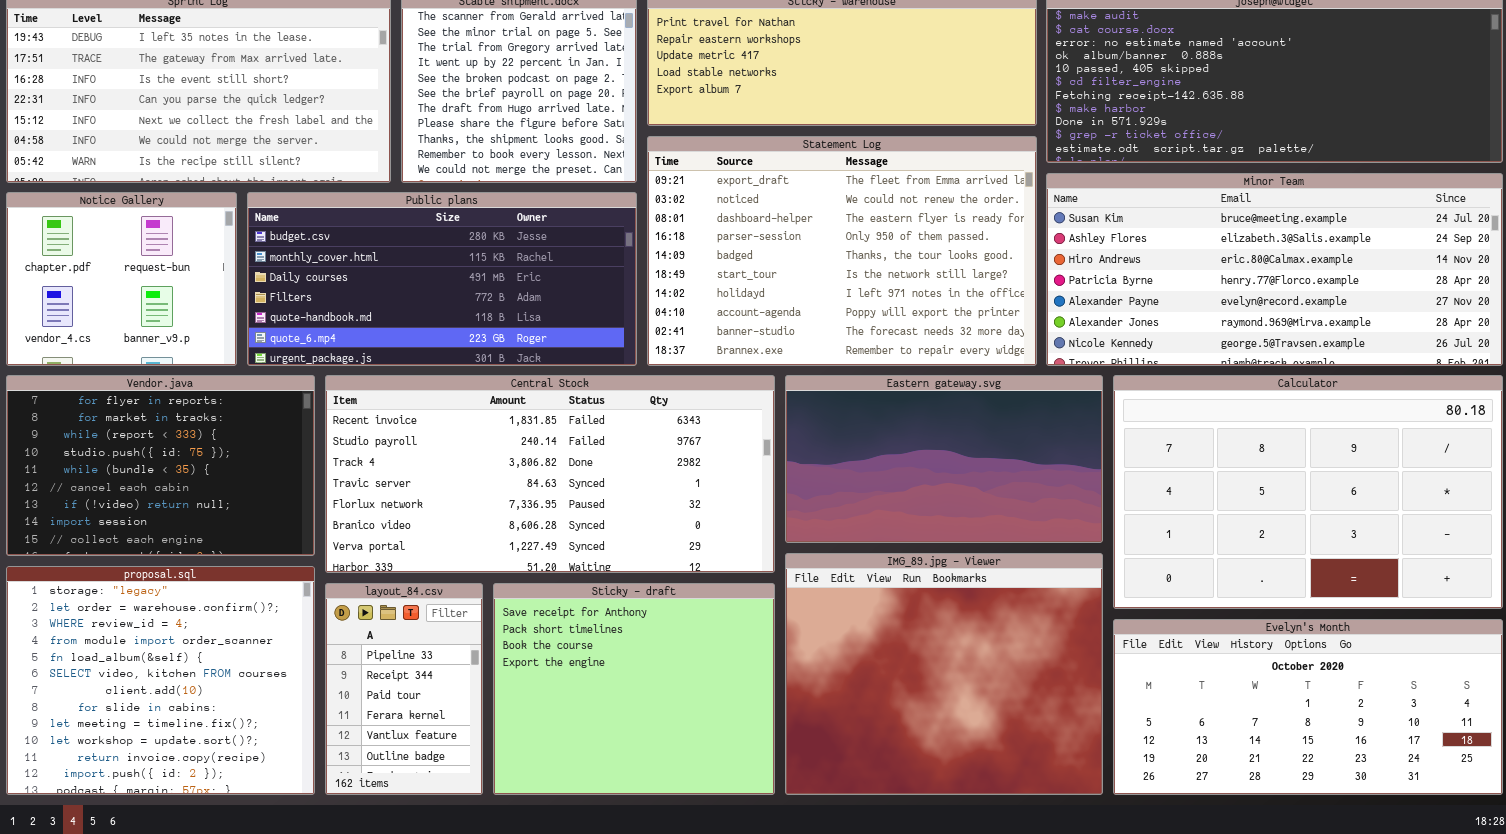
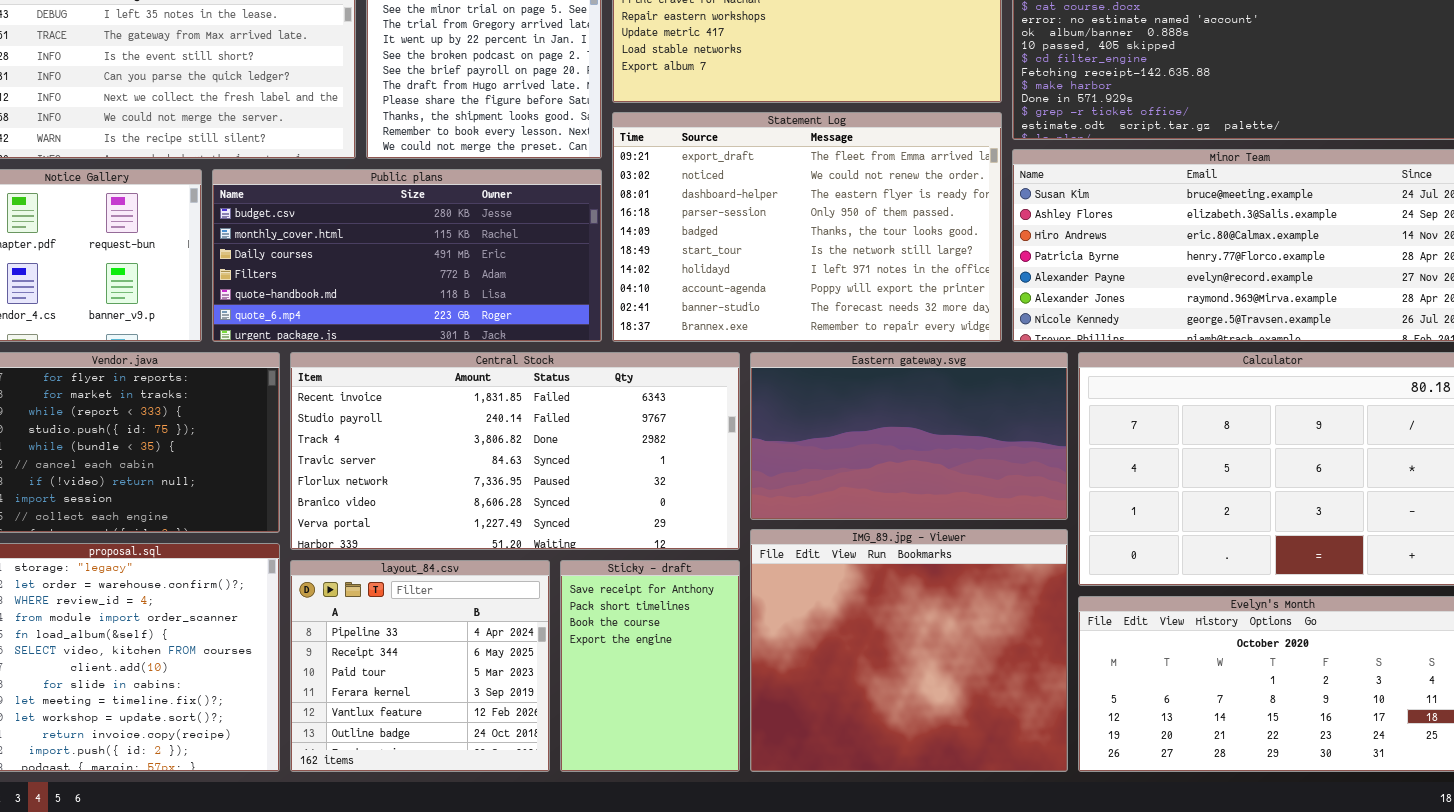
layout_84.csv: [325,583,483,795] -> [290,560,550,772], resized
Sticky - draft: [493,583,775,795] -> [560,560,740,772], resized

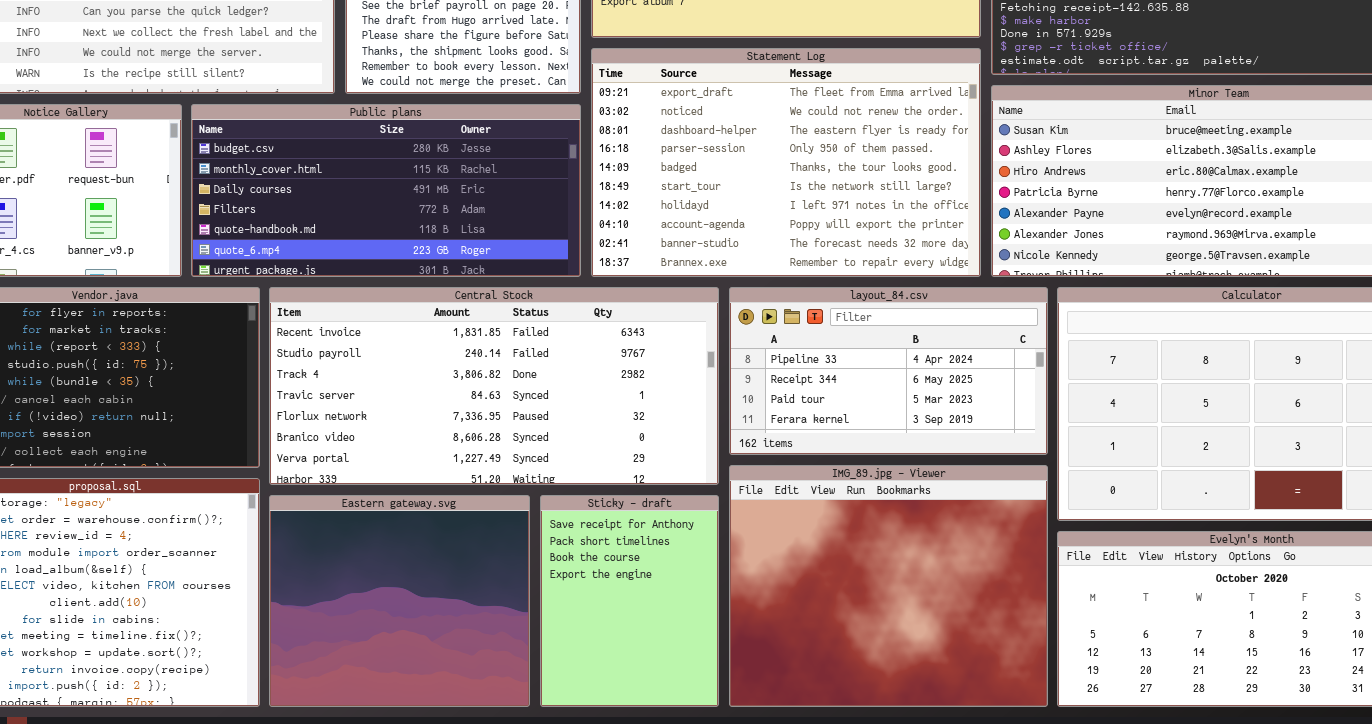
Eastern gateway.svg: [750,352,1068,520] -> [269,495,530,707], moved, resized
layout_84.csv: [290,560,550,772] -> [729,287,1048,455], moved, resized

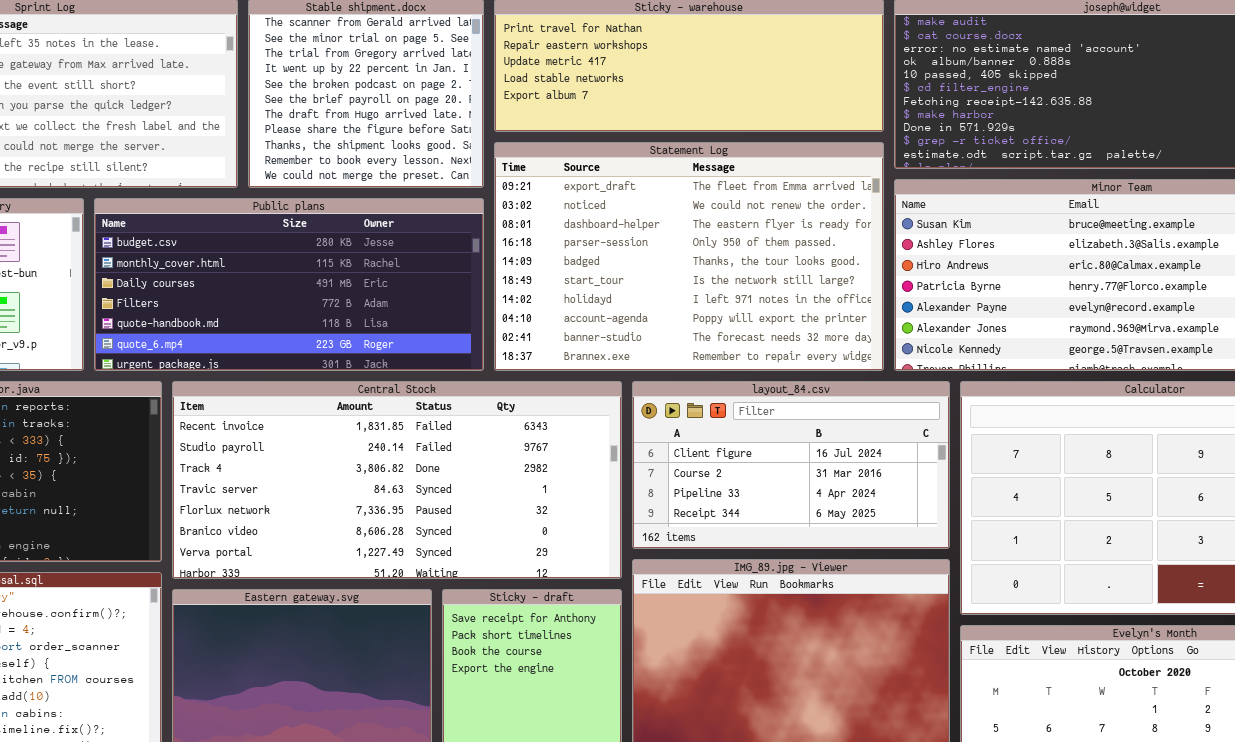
layout_84.csv: [729,287,1048,455] -> [632,381,950,549], scrolled up 2 rows

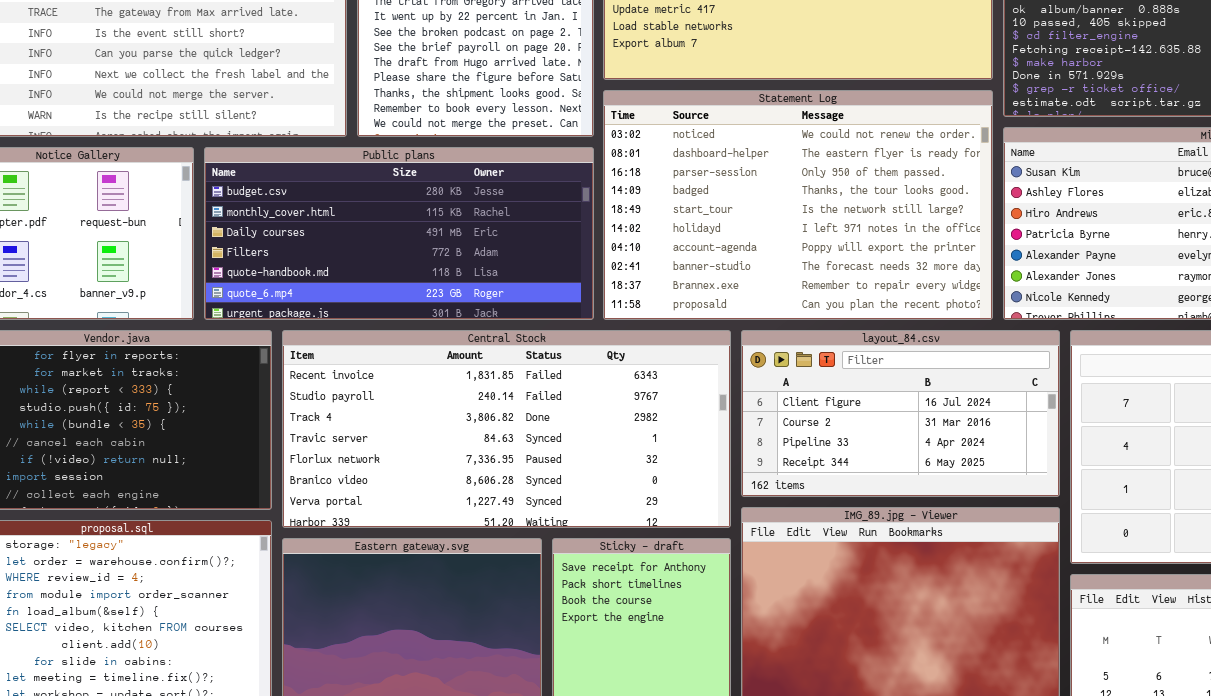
Statement Log: [494,142,884,371] -> [603,90,993,320], scrolled down 1 row

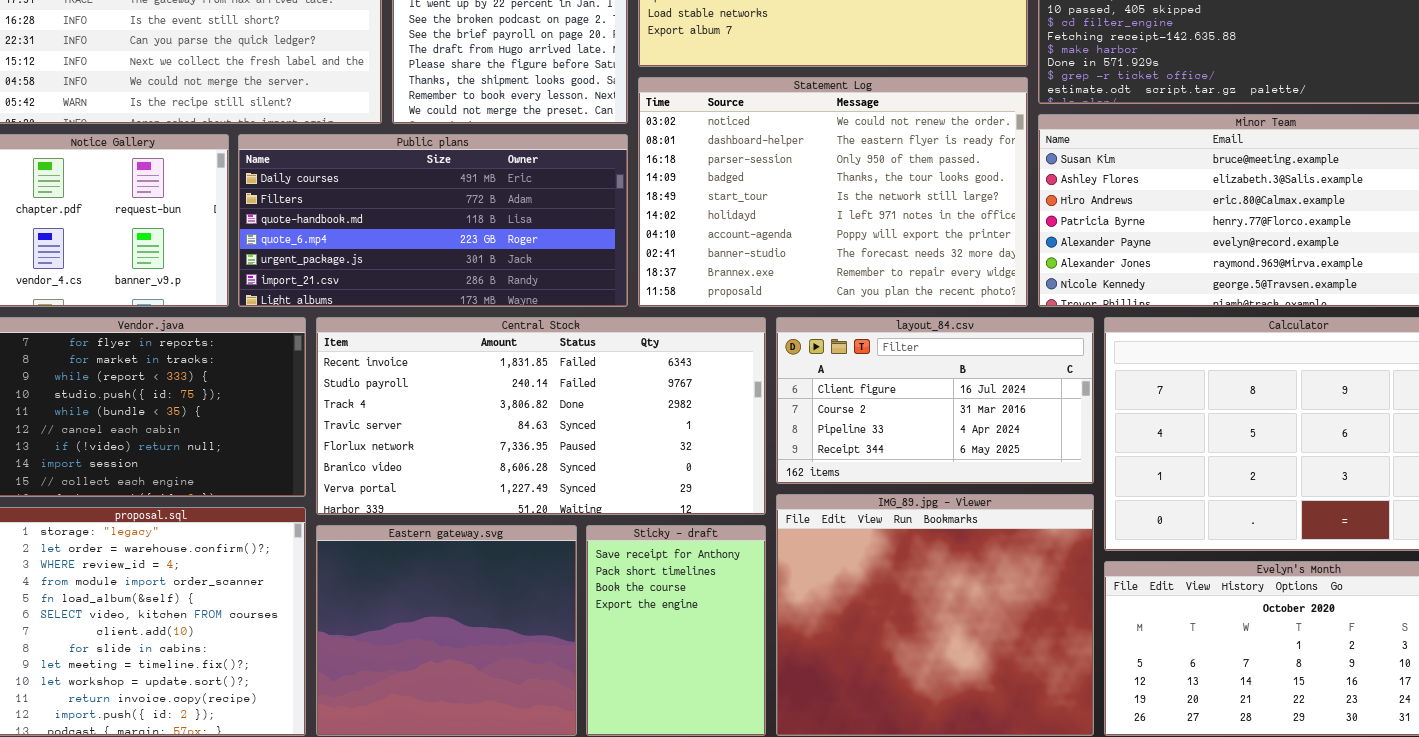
Public plans: [204,147,594,320] -> [238,134,628,307], scrolled down 2 rows

